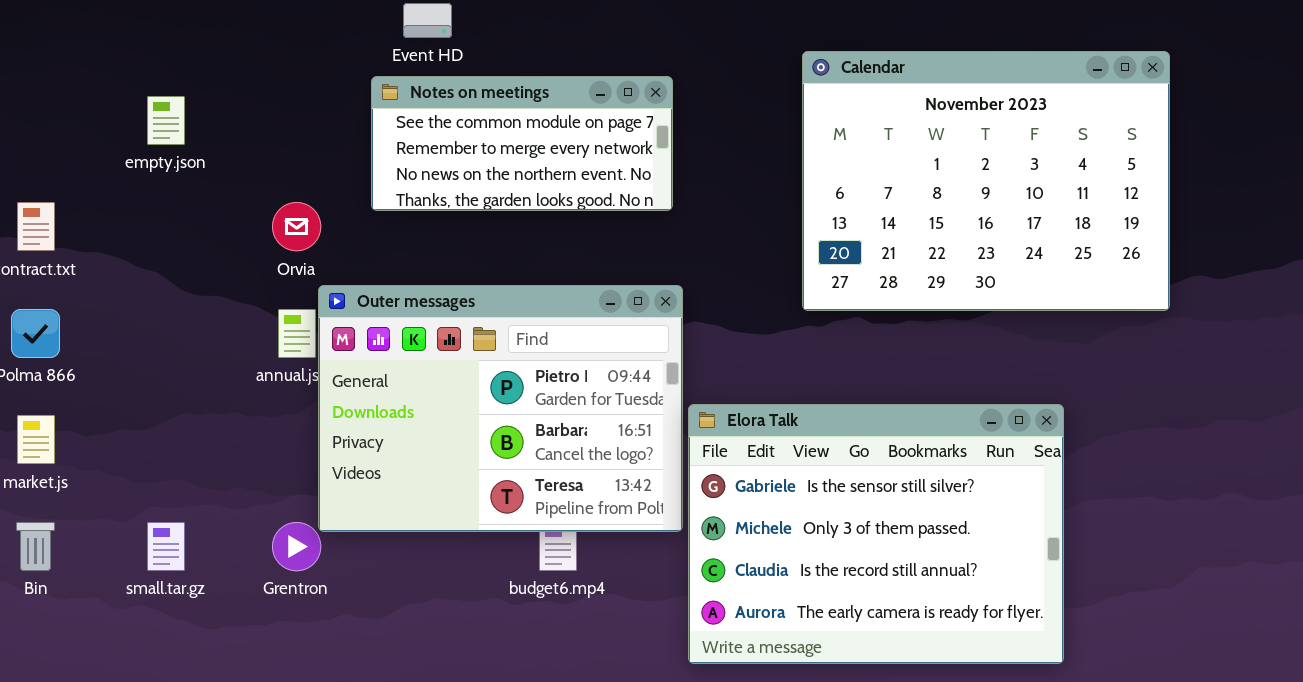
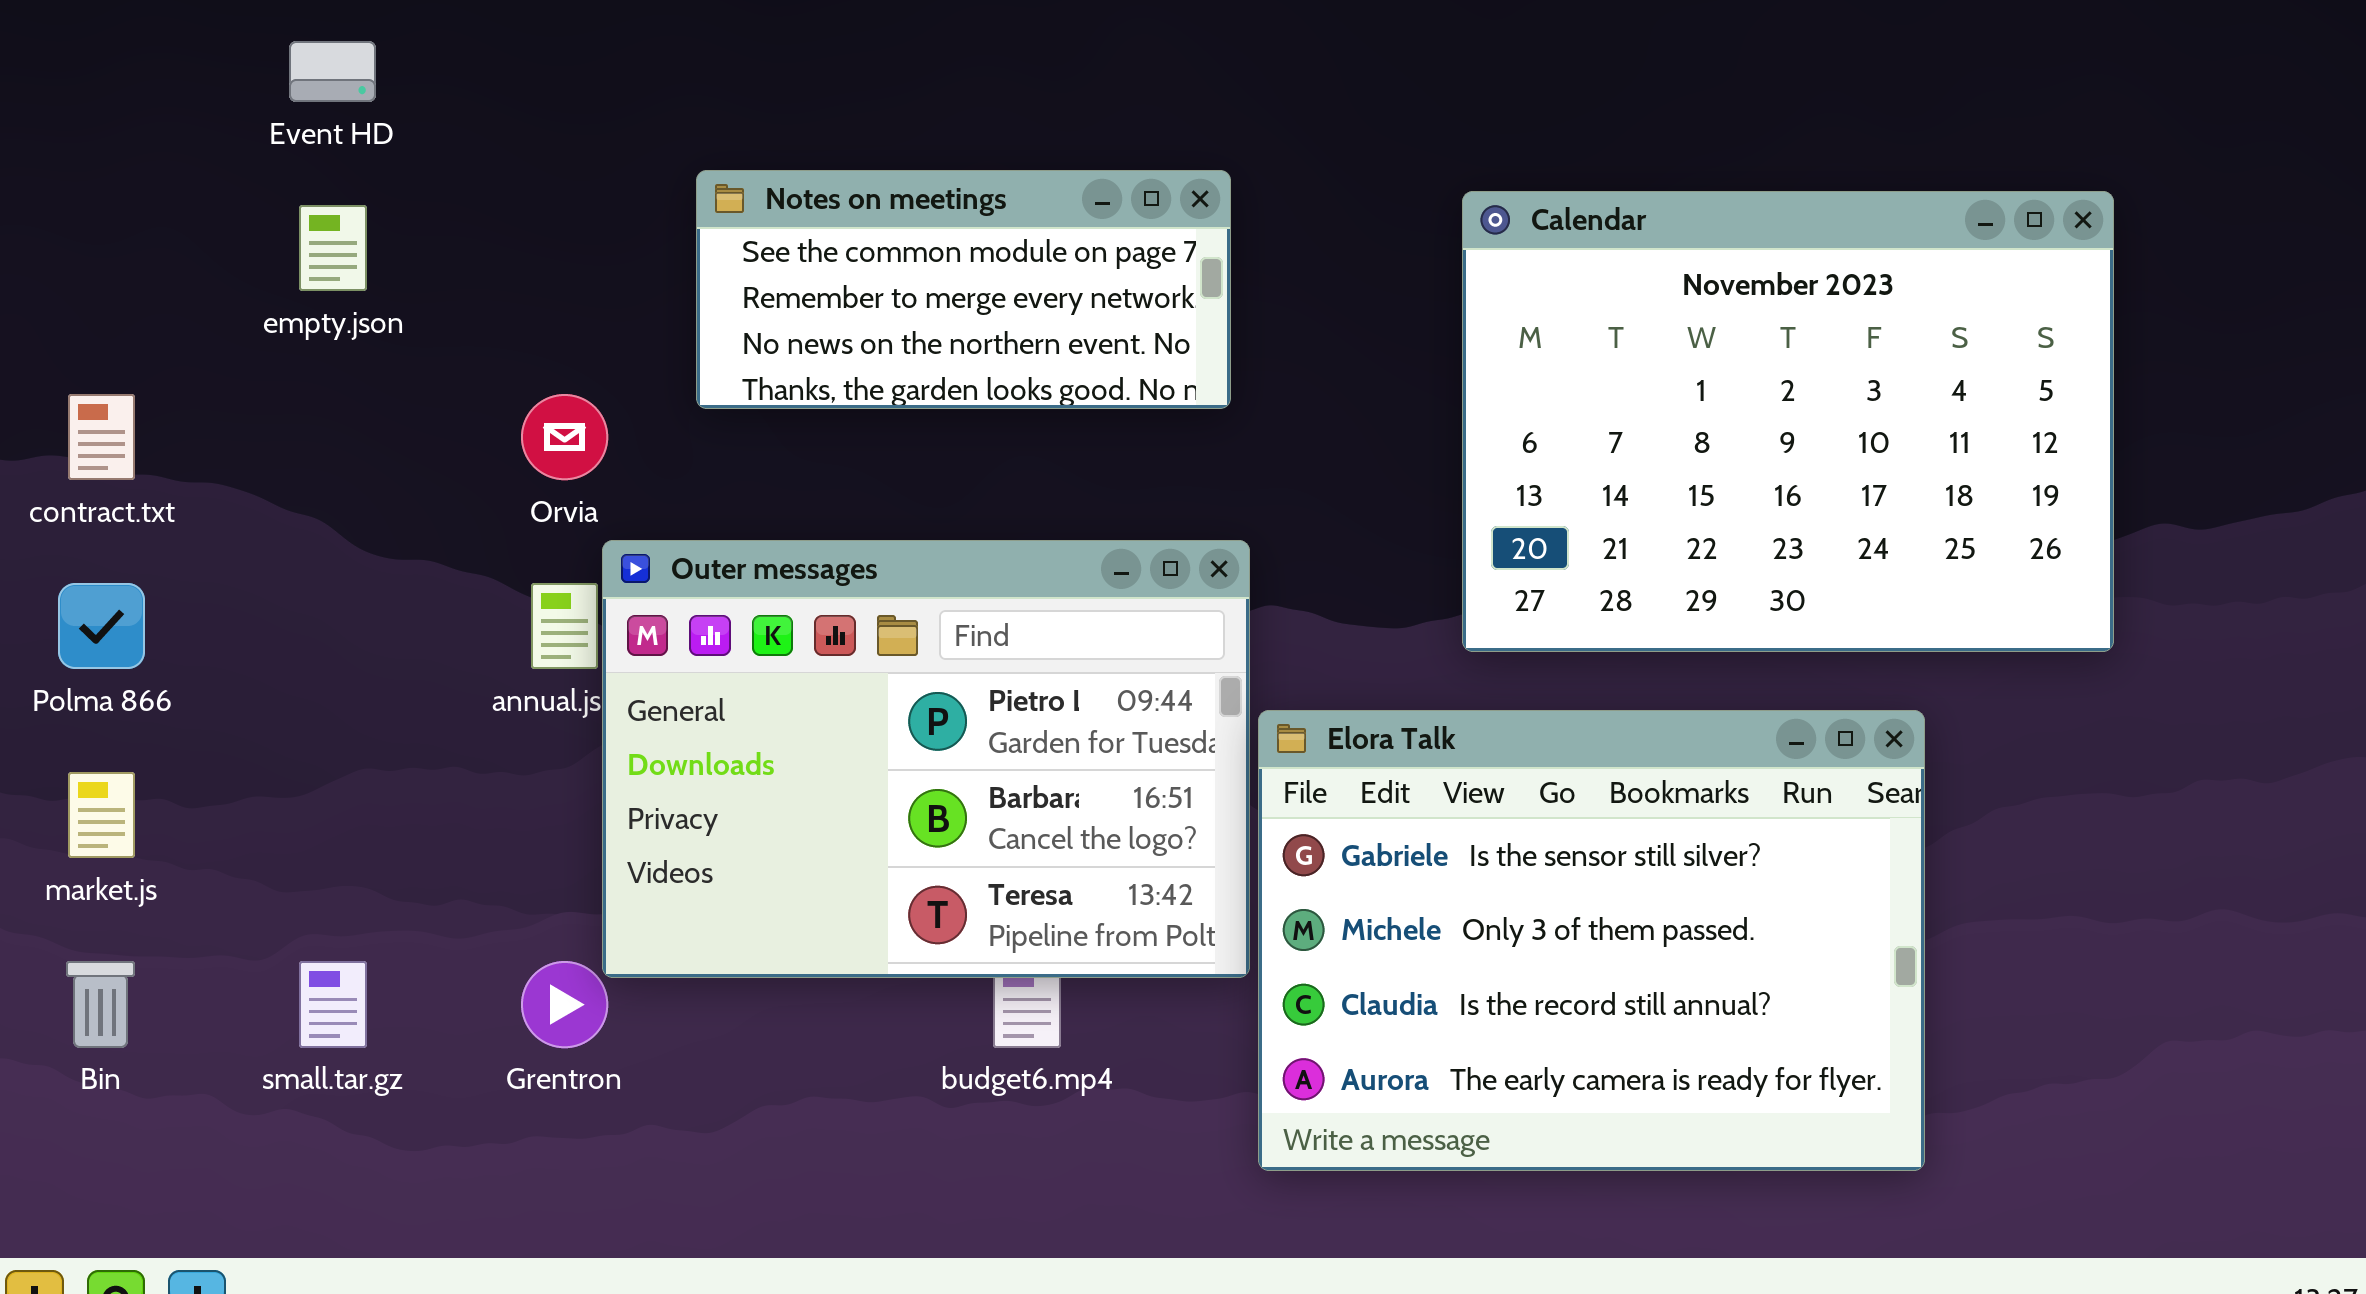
Event HD: [403,3,452,38] -> [289,41,376,102], moved
Calendar: [802,51,1170,311] -> [1462,191,2114,652], moved
Elora Talk: [688,404,1064,664] -> [1258,710,1925,1171], moved

